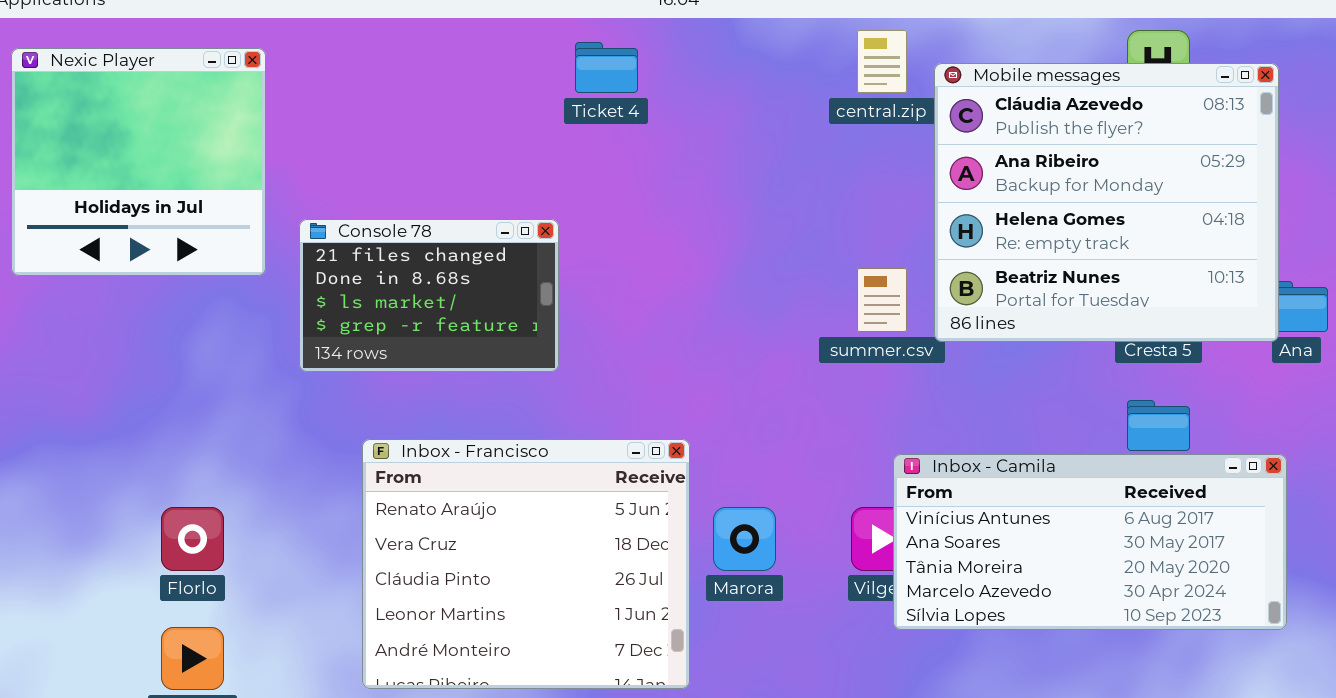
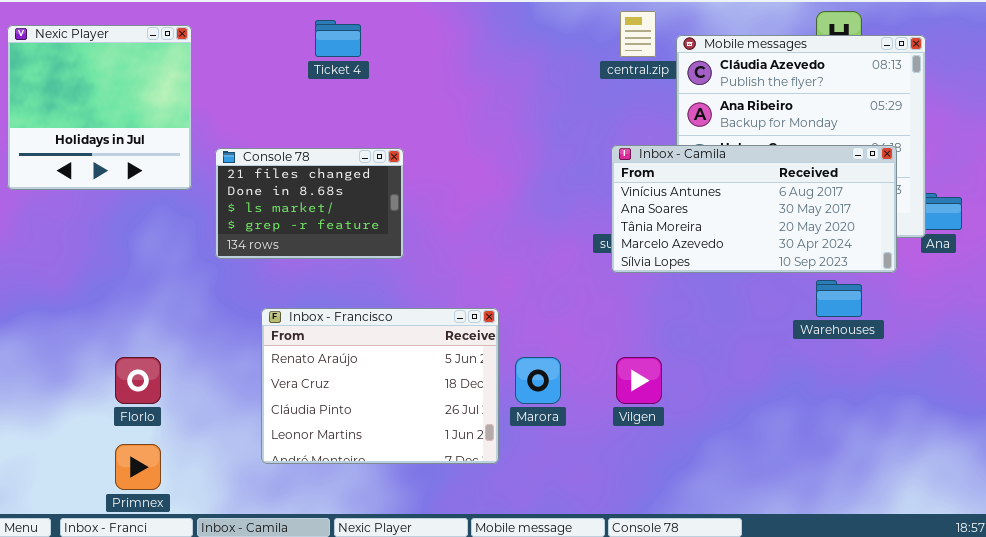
Ticket 4: [575,42,638,93] -> [315,20,361,57], moved
Inbox - Francisco: [362,439,690,689] -> [261,308,499,464], resized
Inbox - Camila: [893,454,1287,630] -> [611,145,897,273], moved

